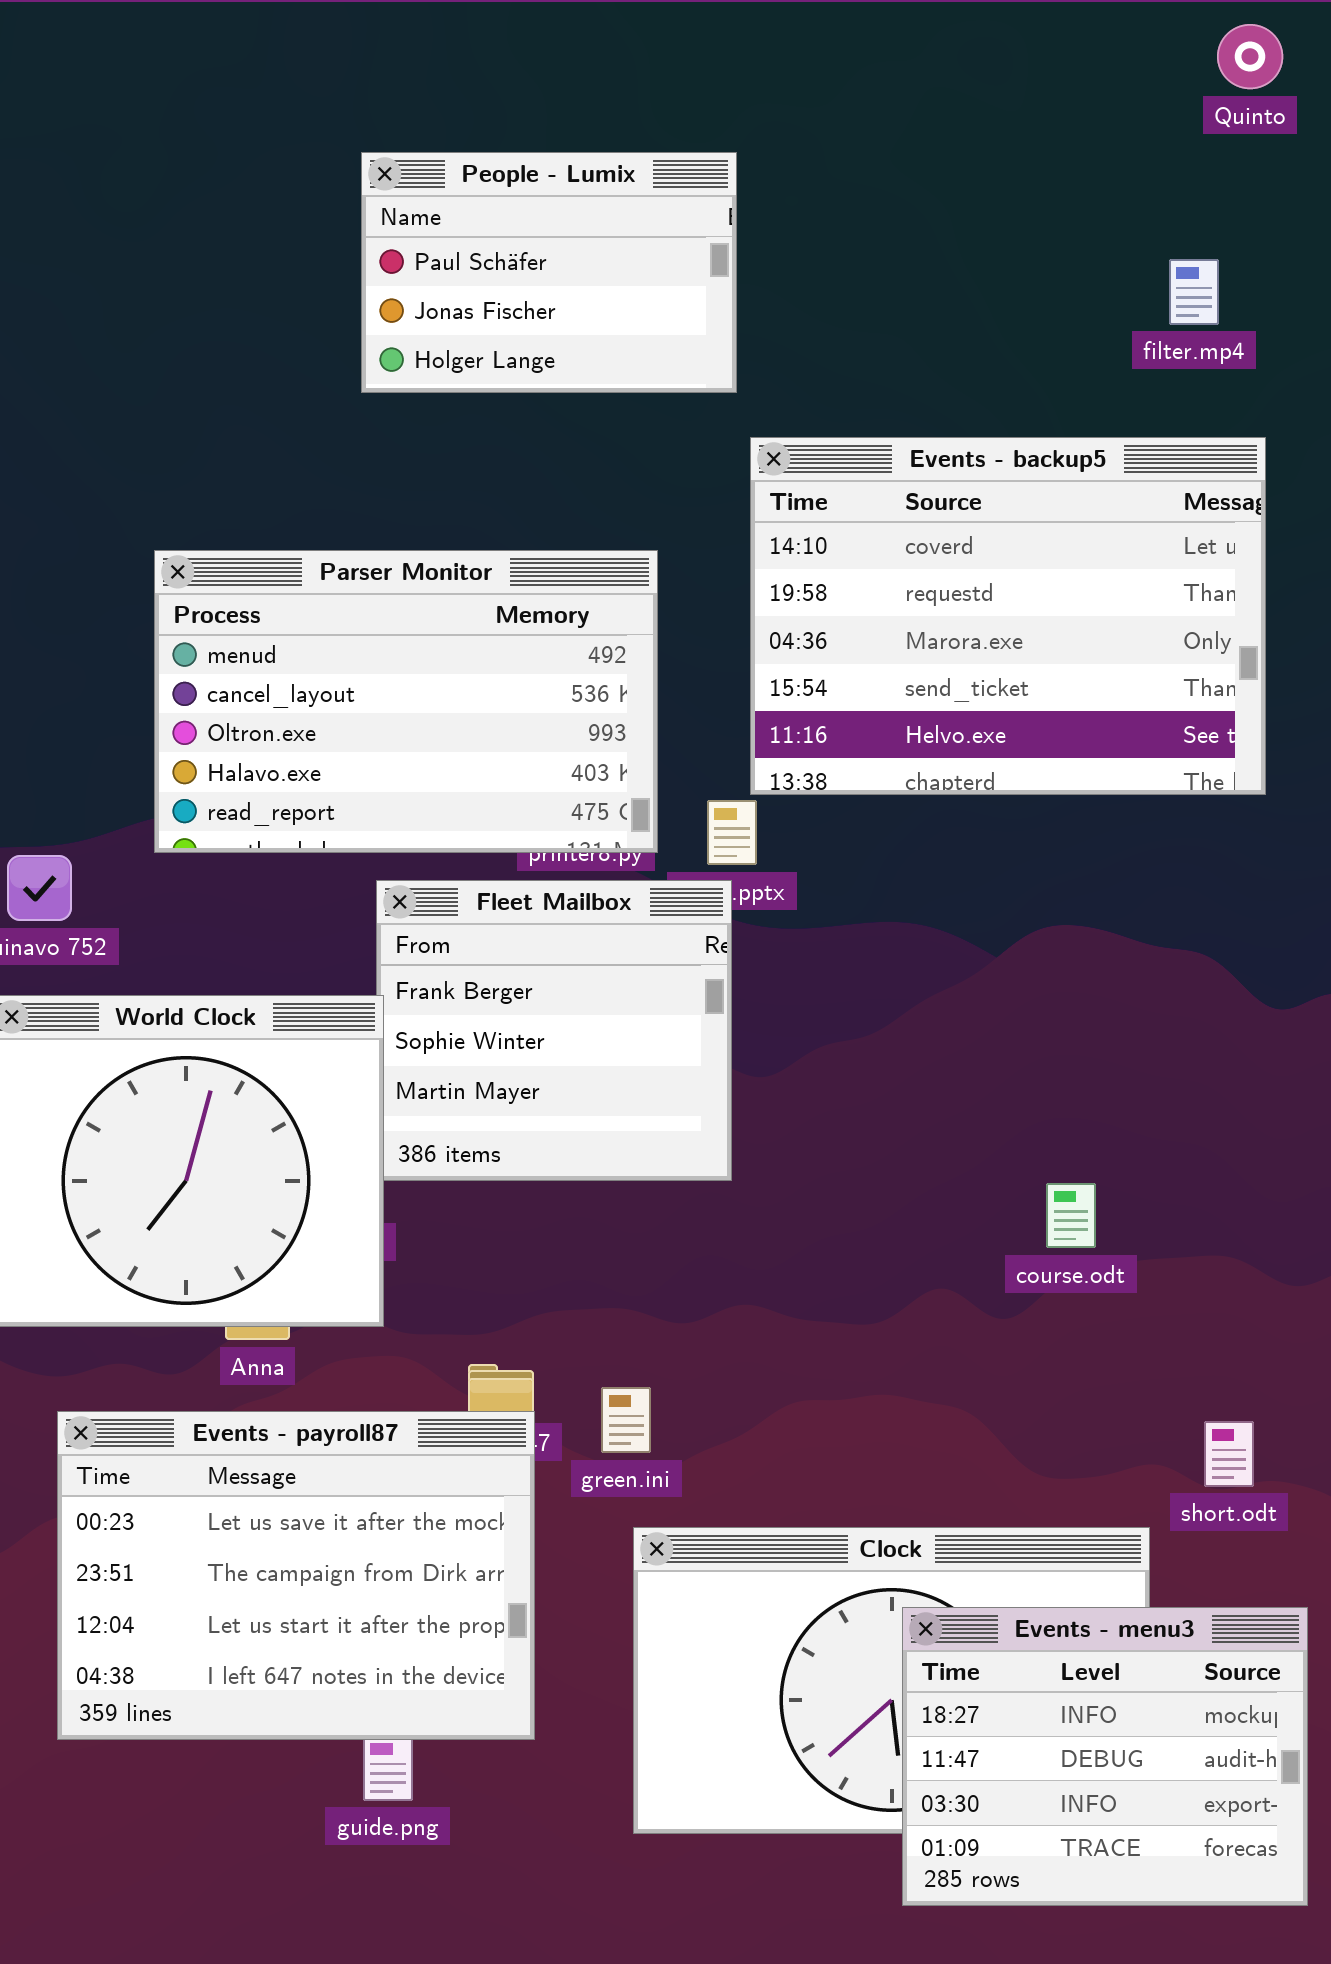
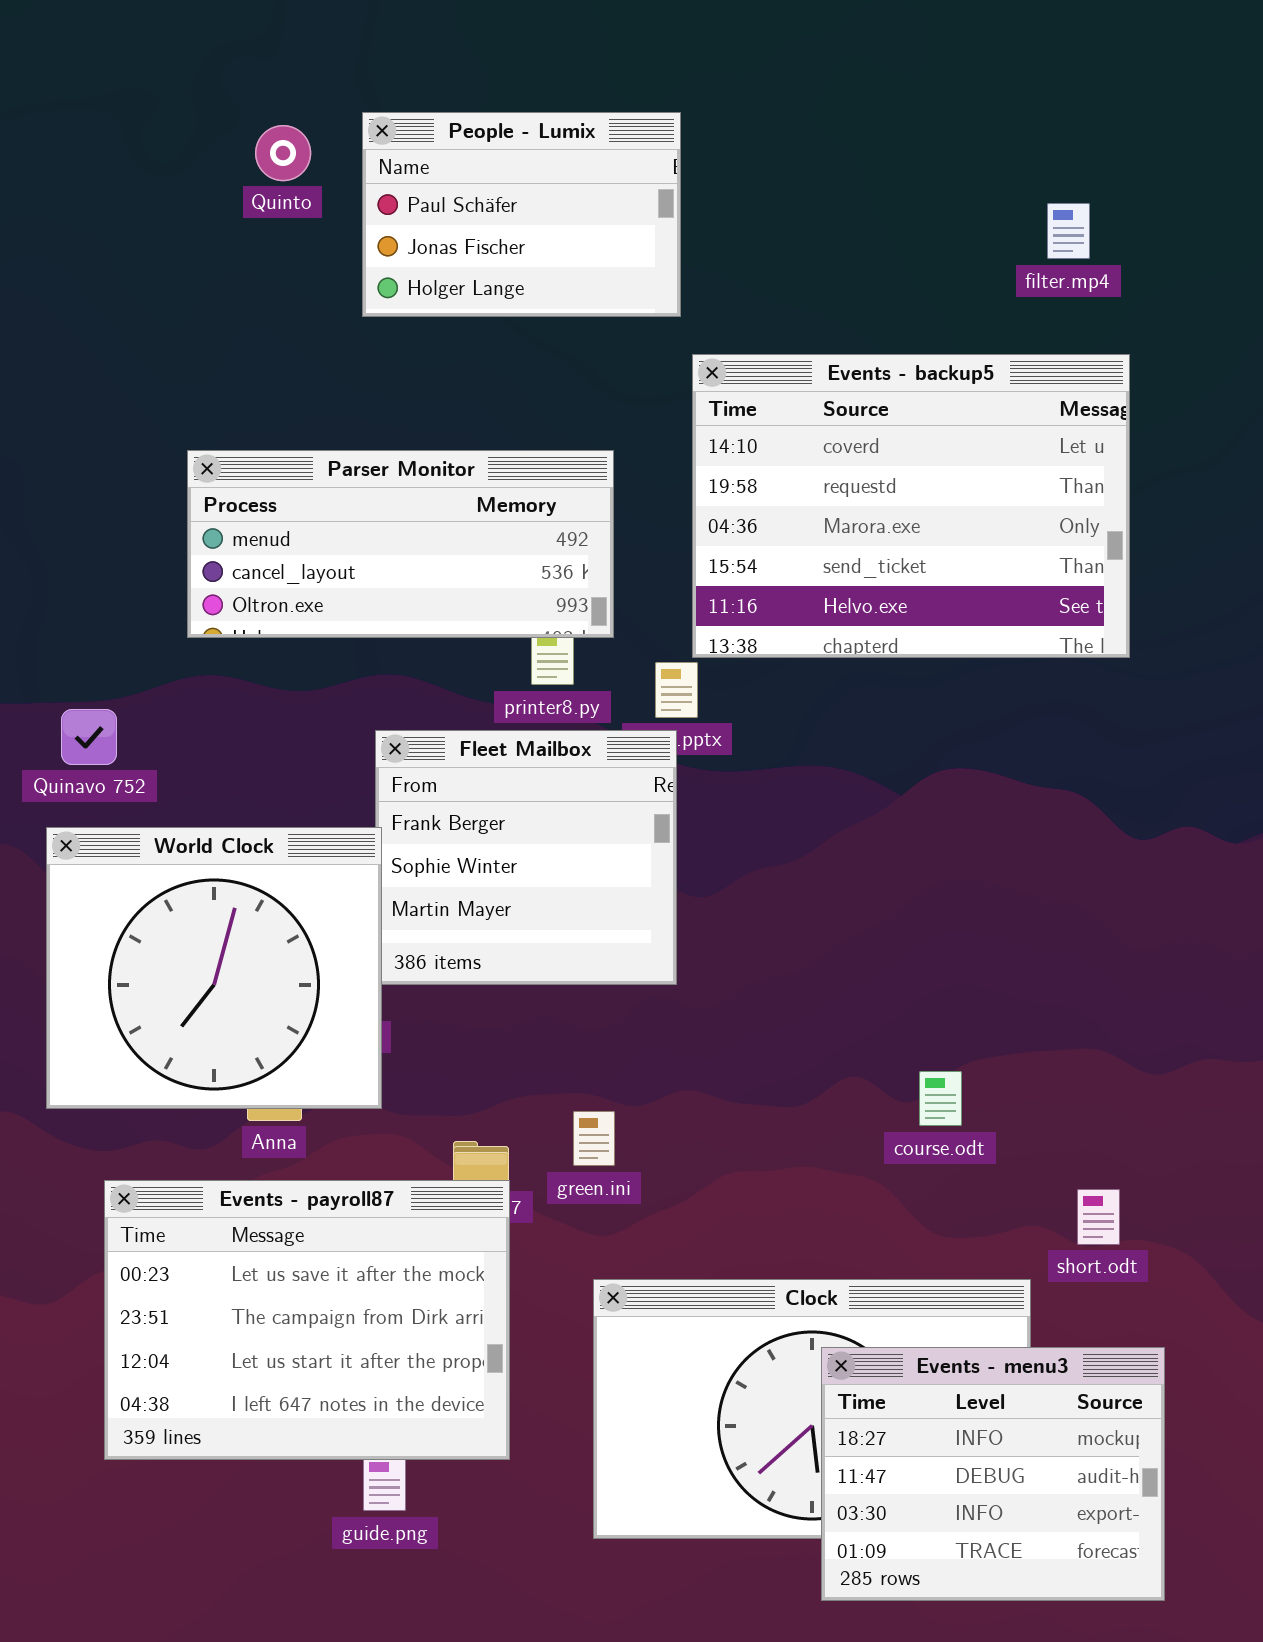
Quinto: [1217,24,1283,89] -> [255,125,311,181], moved
Parser Monitor: [154,550,658,853] -> [187,450,614,638], resized
course.odt: [1046,1183,1096,1248] -> [919,1071,962,1126], moved
green.ini: [601,1387,651,1453] -> [573,1111,615,1166], moved

